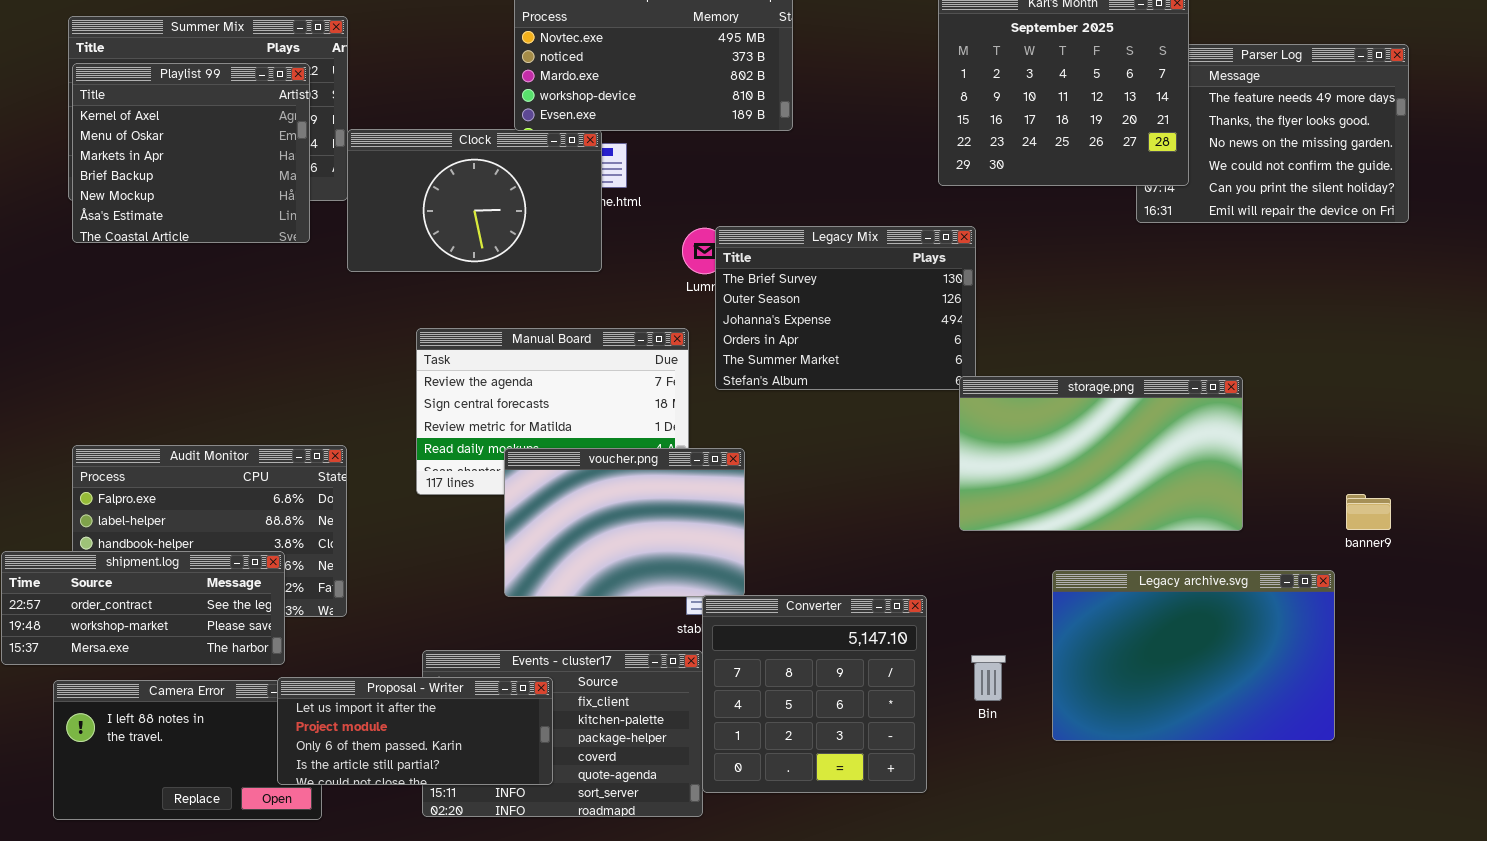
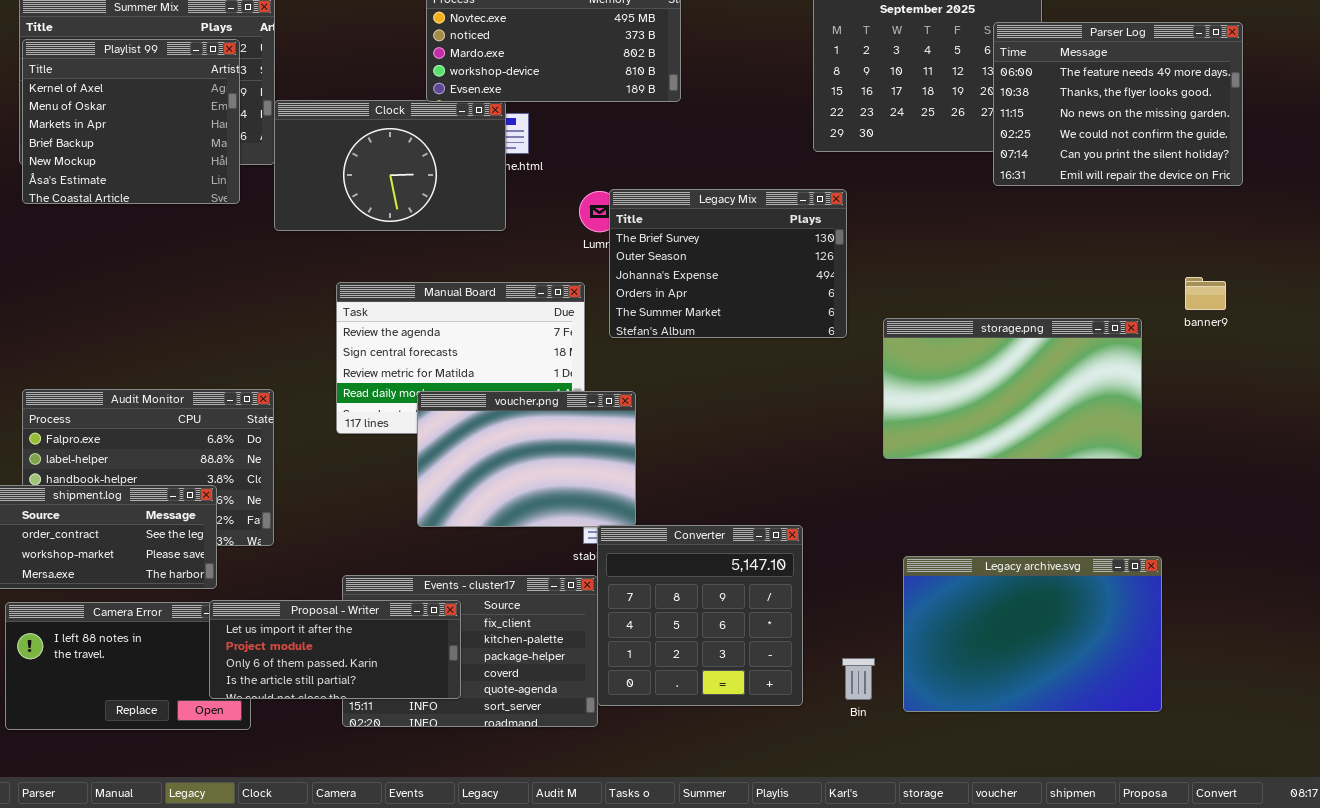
Parser Log: [1136,44,1409,223] -> [993,22,1243,186], raised
storage.png: [959,376,1243,531] -> [883,318,1142,459], moved
banner9: [1346,494,1391,530] -> [1185,277,1226,310], moved
Legacy archive.svg: [1052,570,1335,741] -> [903,556,1162,712], moved
Bin: [971,655,1006,701] -> [842,658,875,700], moved

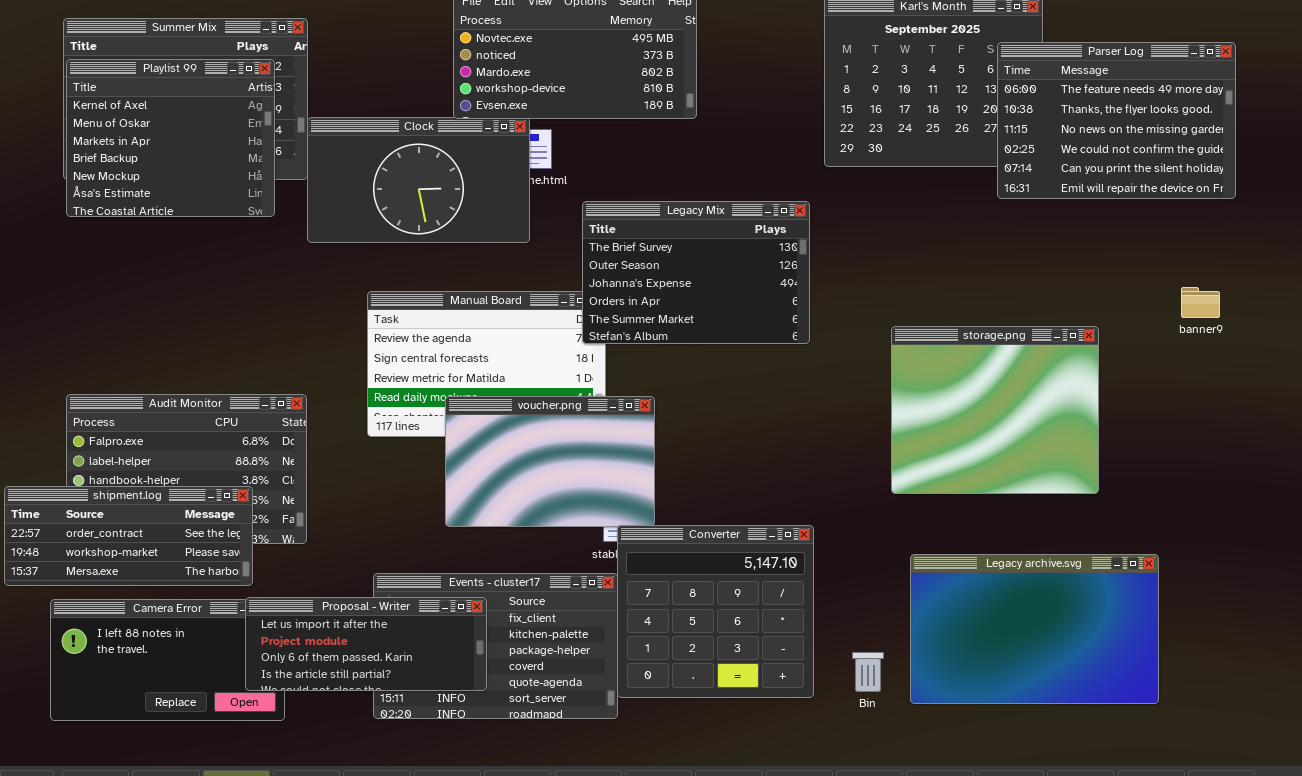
Legacy Mix: [609,189,847,338] -> [582,201,810,344], moved
storage.png: [883,318,1142,459] -> [891,326,1099,494], resized

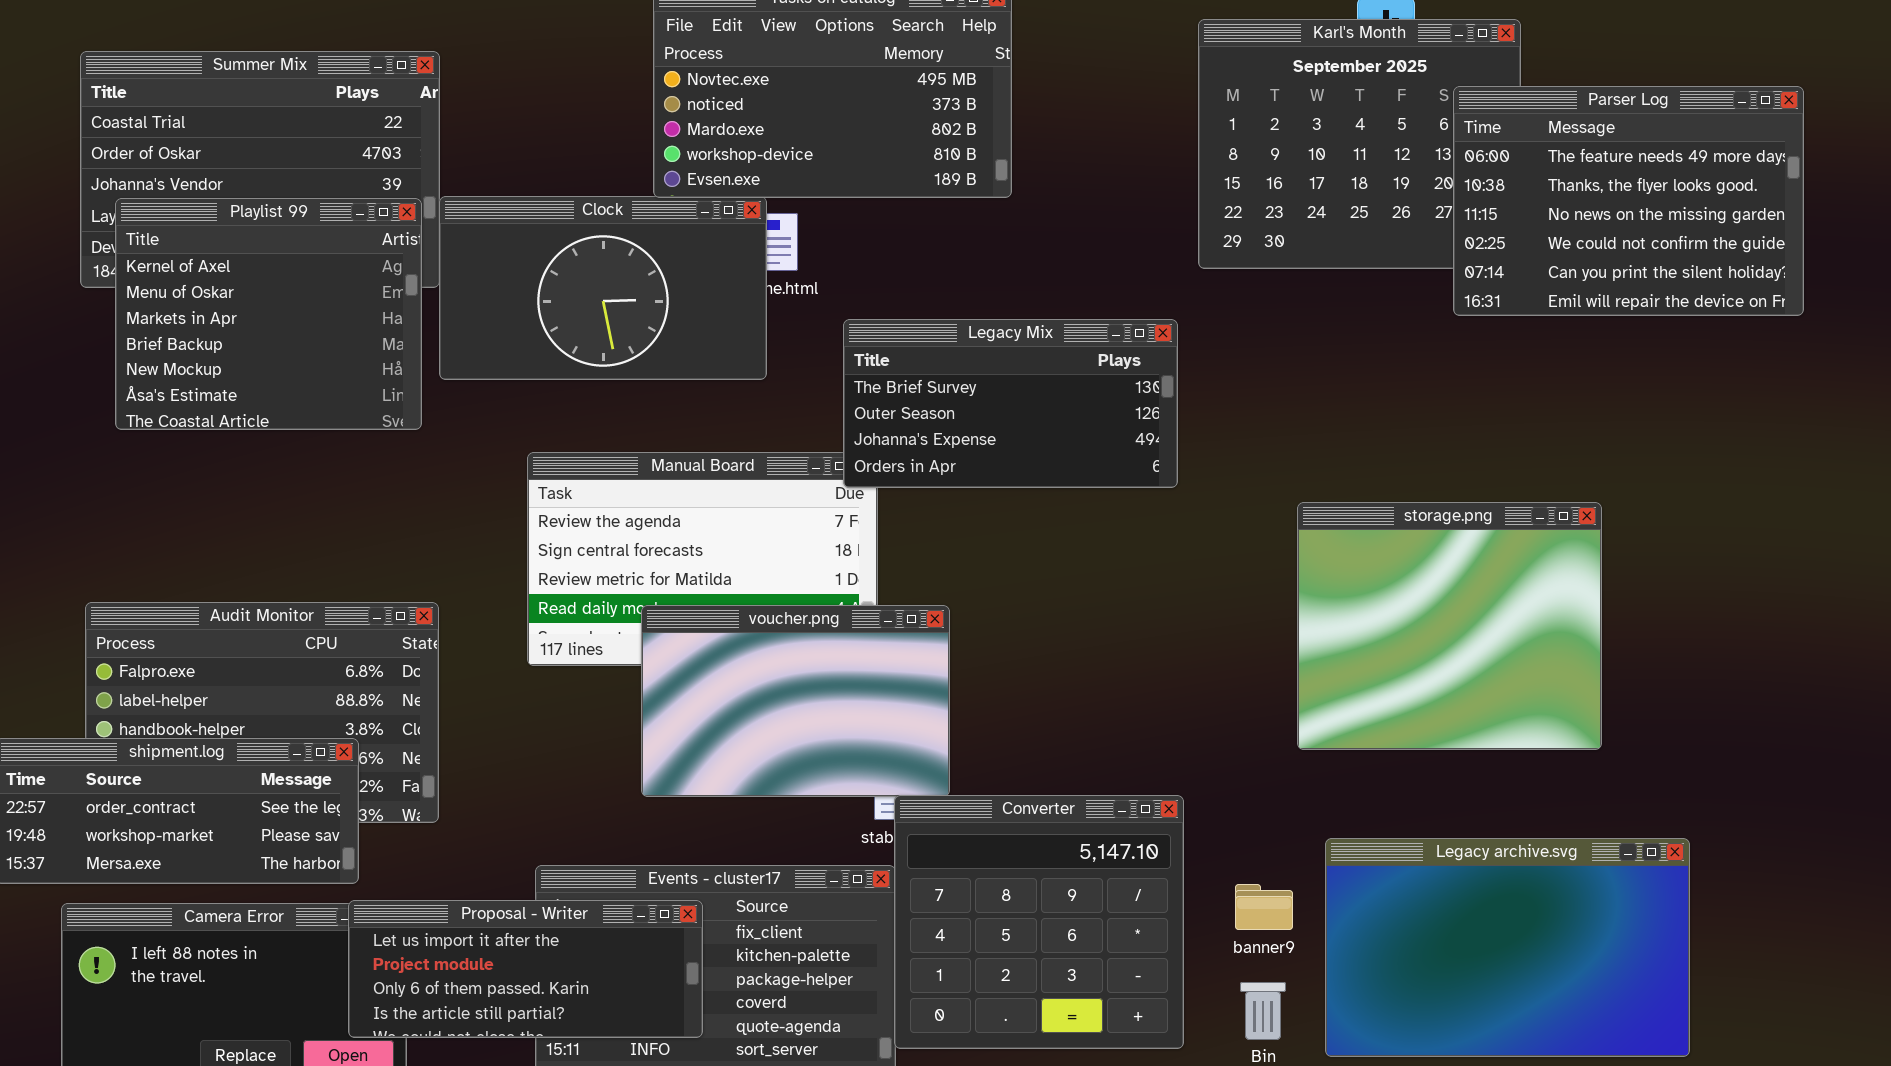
Playlist 99: [66,59,275,217] -> [115,198,422,430], moved
Legacy Mix: [582,201,810,344] -> [843,319,1178,488], resized
banner9: [1181,287,1220,318] -> [1235,884,1293,930], moved

